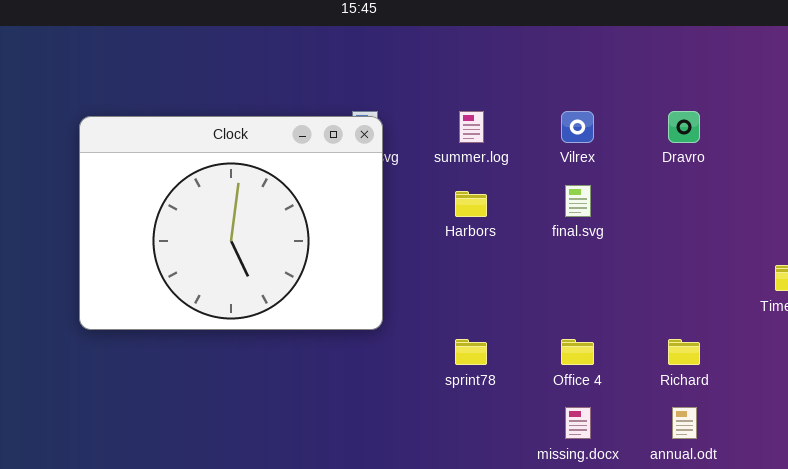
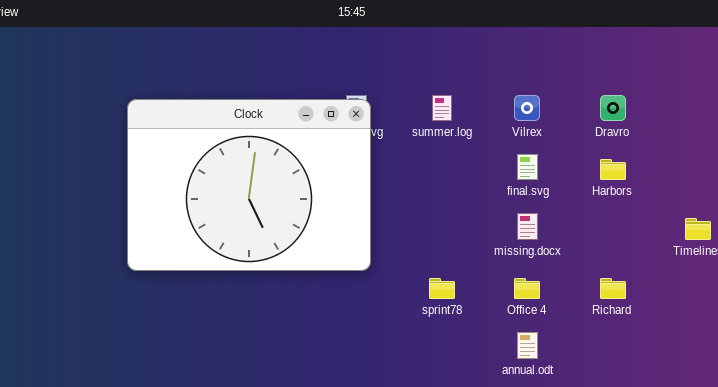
Harbors: [455,191,487,217] -> [600,159,626,180], moved
missing.docx: [565,407,591,439] -> [517,213,538,240], moved
annual.odt: [672,407,697,439] -> [517,332,538,359], moved

